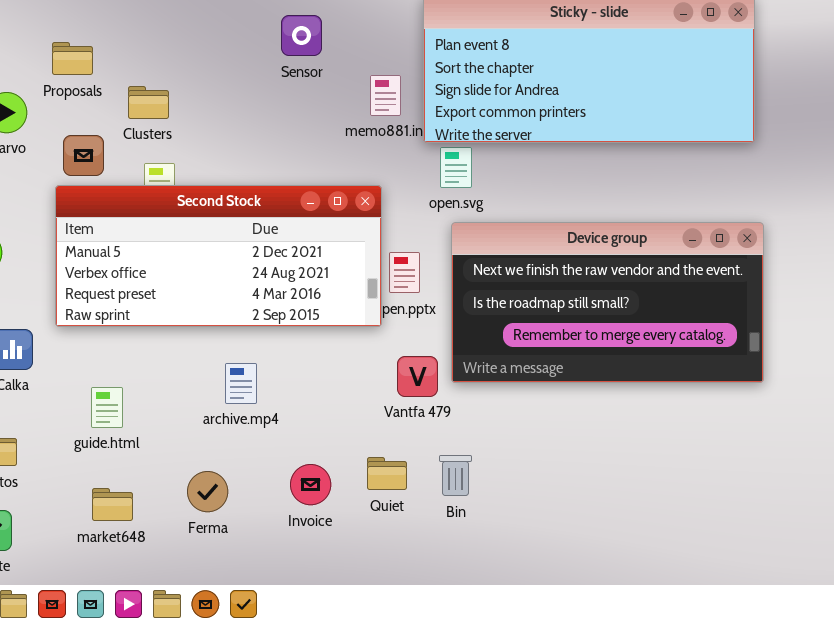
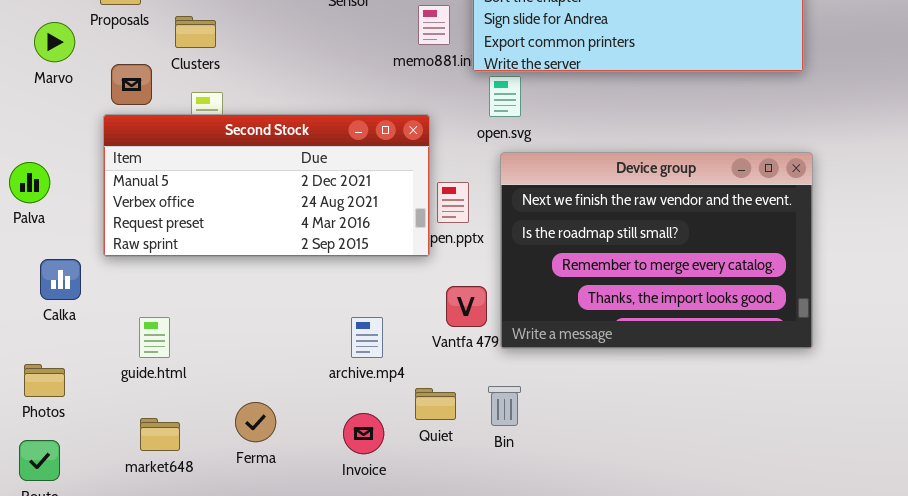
Device group: [451,222,764,383] -> [500,152,813,349], resized
archive.mp4: [225,363,257,404] -> [351,317,383,358], moved
Invoice: [290,464,331,505] -> [343,413,384,454], moved

